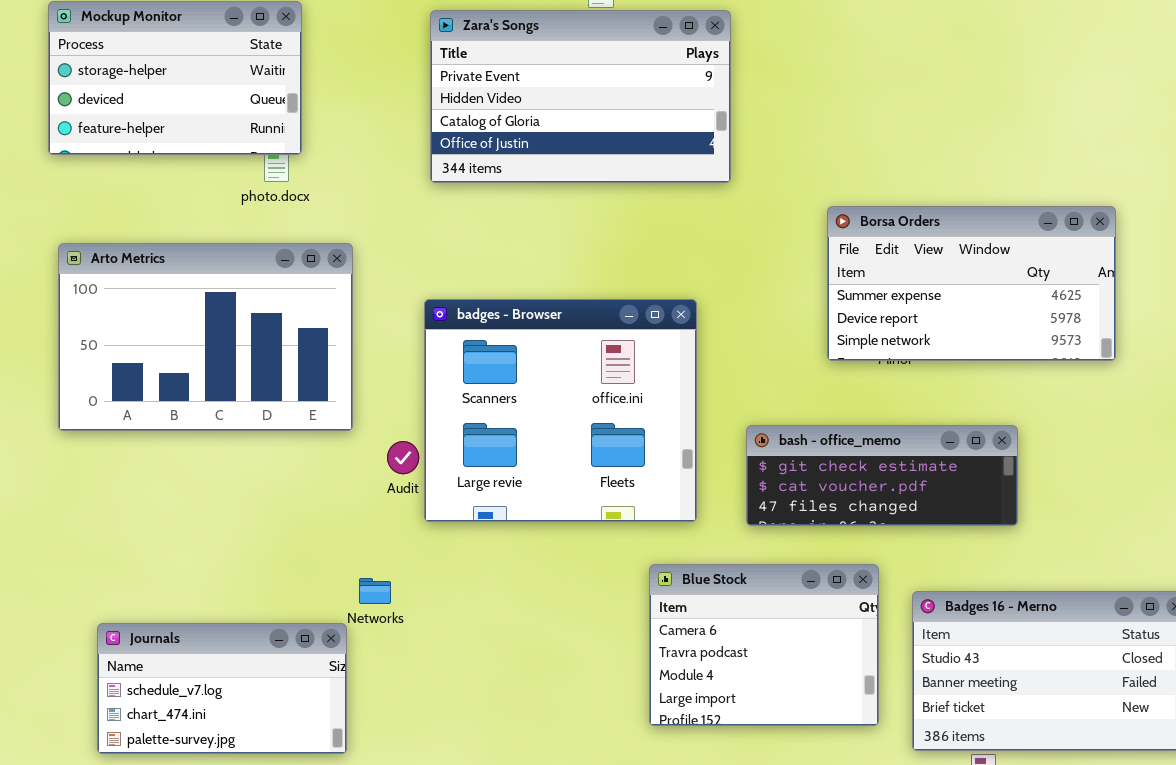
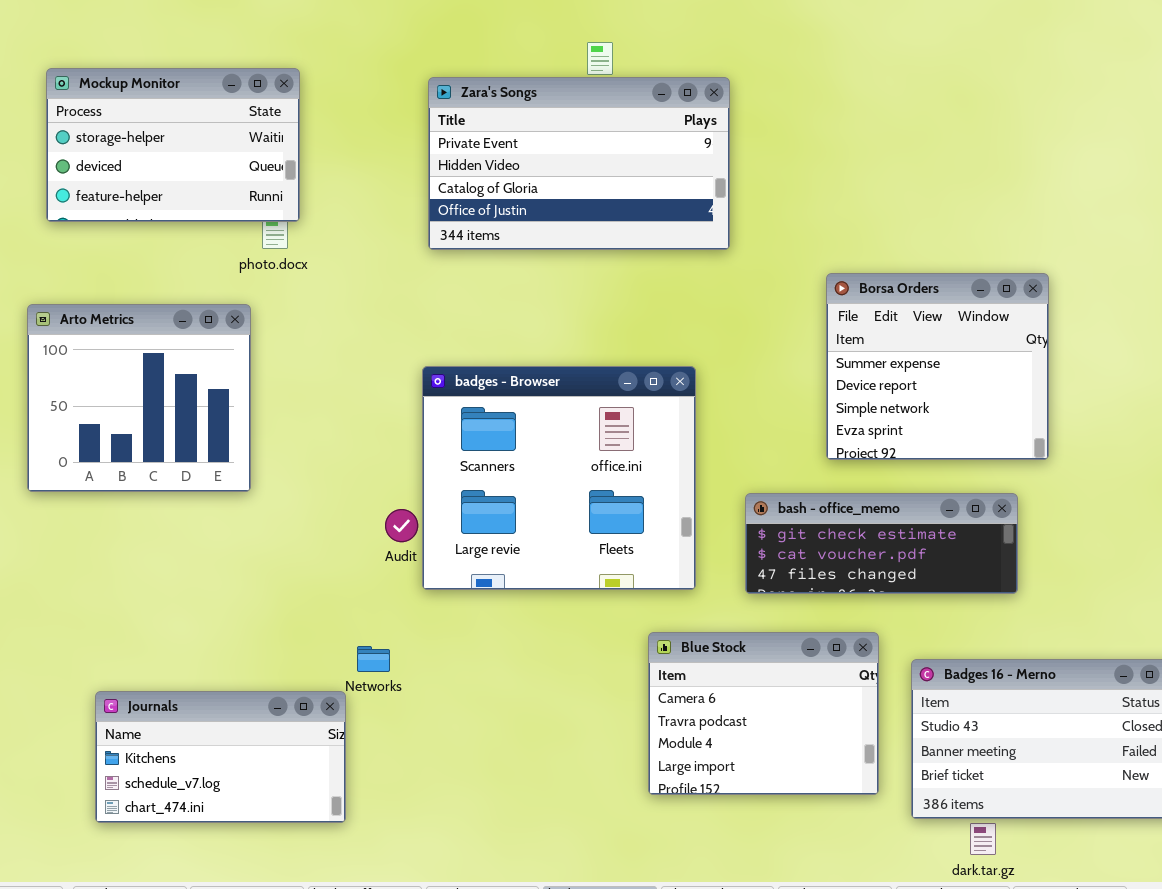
Borsa Orders: [827,206,1116,361] -> [826,273,1049,460], resized
Arto Metrics: [58,243,353,431] -> [27,304,251,492], moved, resized
Journals: [97,623,347,754] -> [95,691,346,823], scrolled up 1 row

